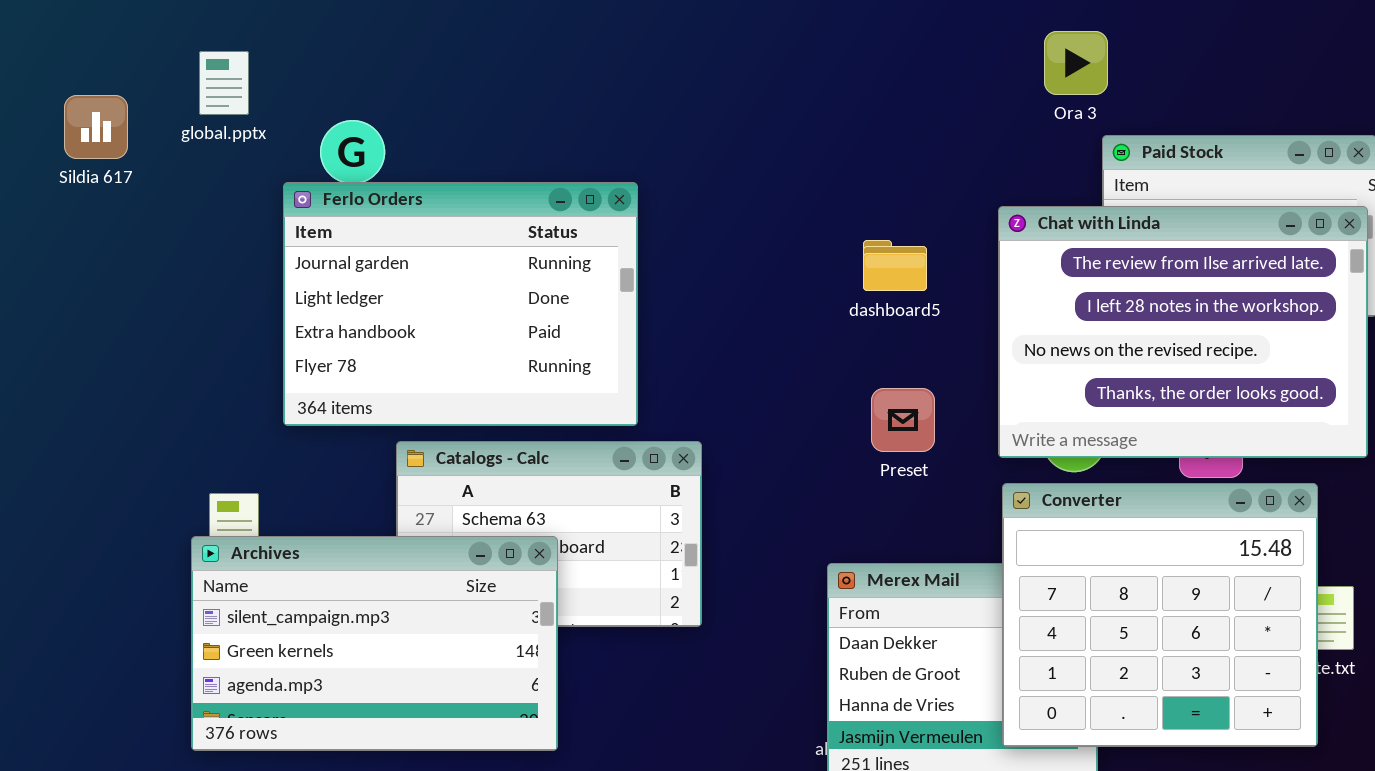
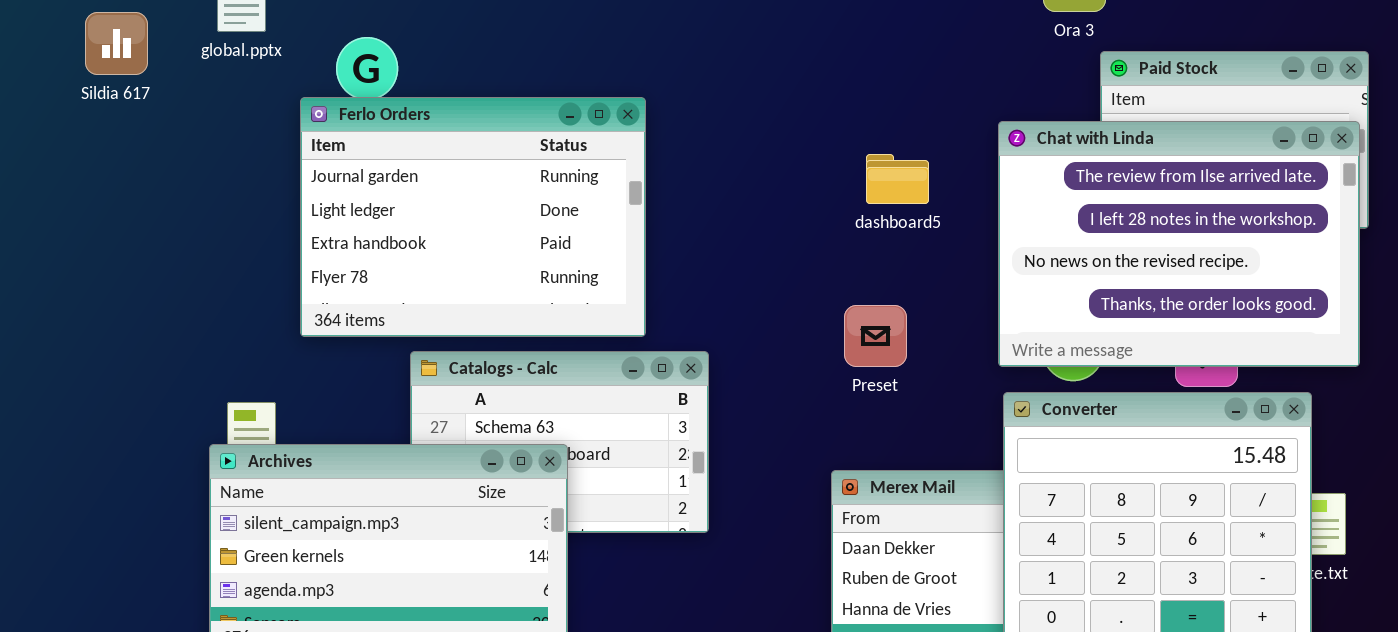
Preset: [871,388,935,452] -> [844,305,907,367], moved

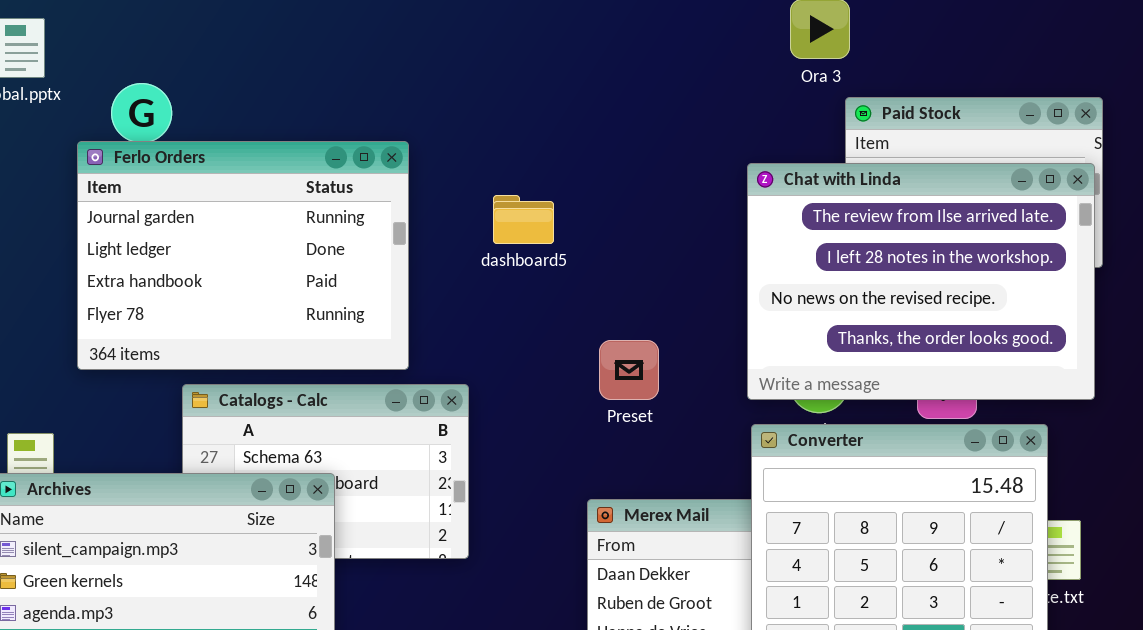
dashboard5: [866,154,929,204] -> [493,195,554,244], moved

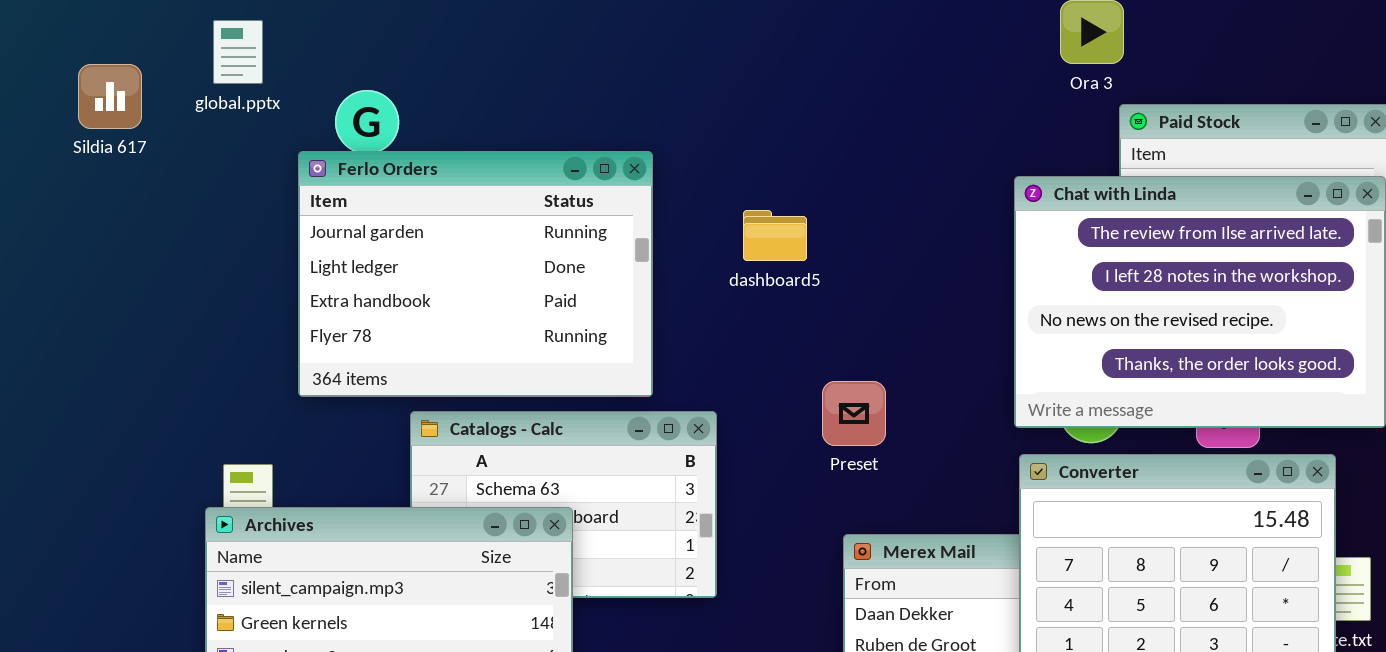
Preset: [599,340,659,400] -> [822,381,886,446], moved

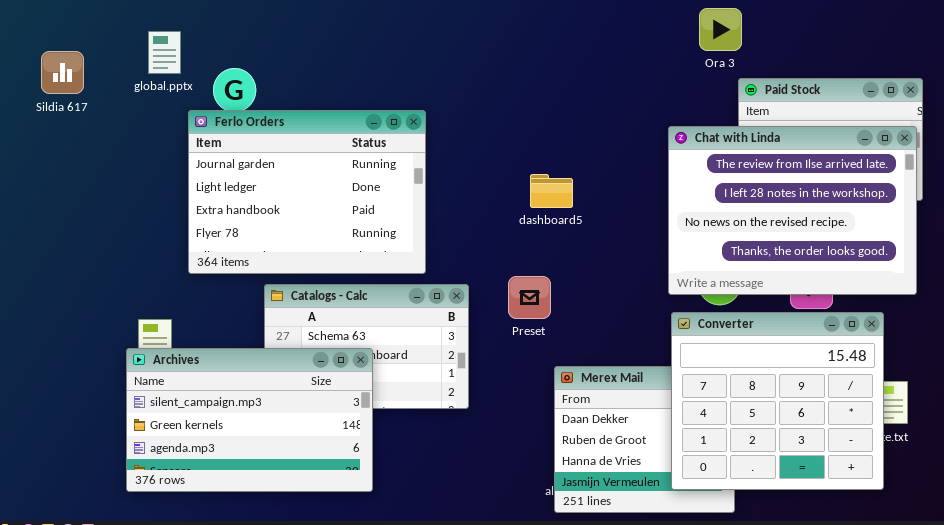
global.pptx: [213,20,263,84] -> [148,31,181,74], moved
dashboard5: [743,210,807,261] -> [530,174,573,208], moved
Preset: [822,381,886,446] -> [508,276,551,319], moved

